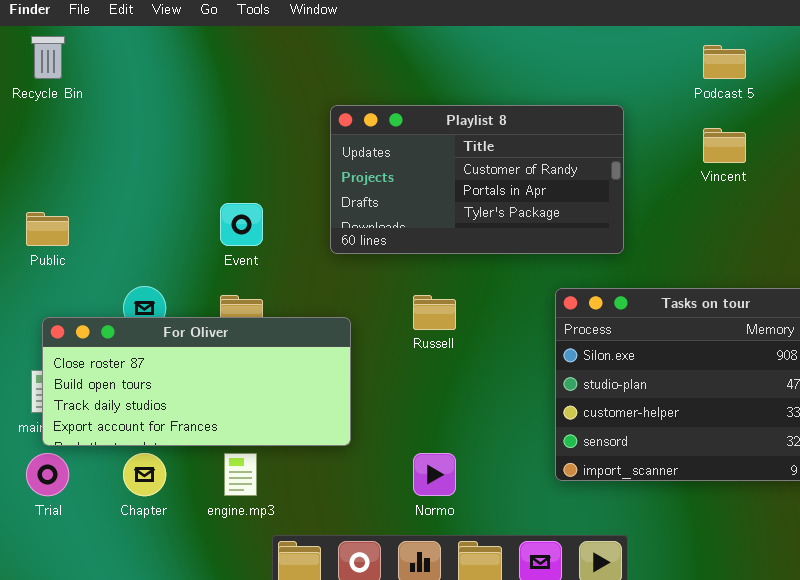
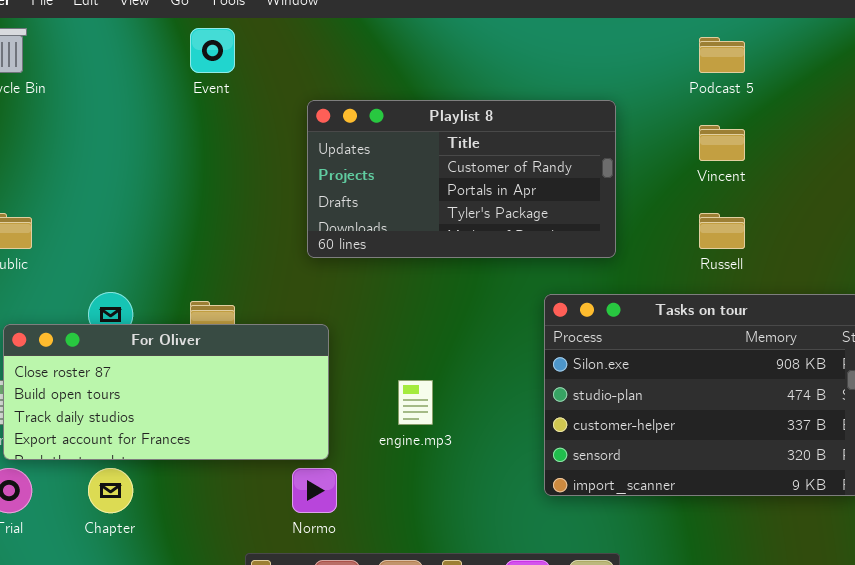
Event: [220,203,263,246] -> [190,28,235,73], moved
Russell: [413,295,456,330] -> [699,213,745,249], moved
engine.mp3: [224,453,257,496] -> [398,380,433,425], moved
Normo: [413,453,456,496] -> [292,468,337,513], moved

